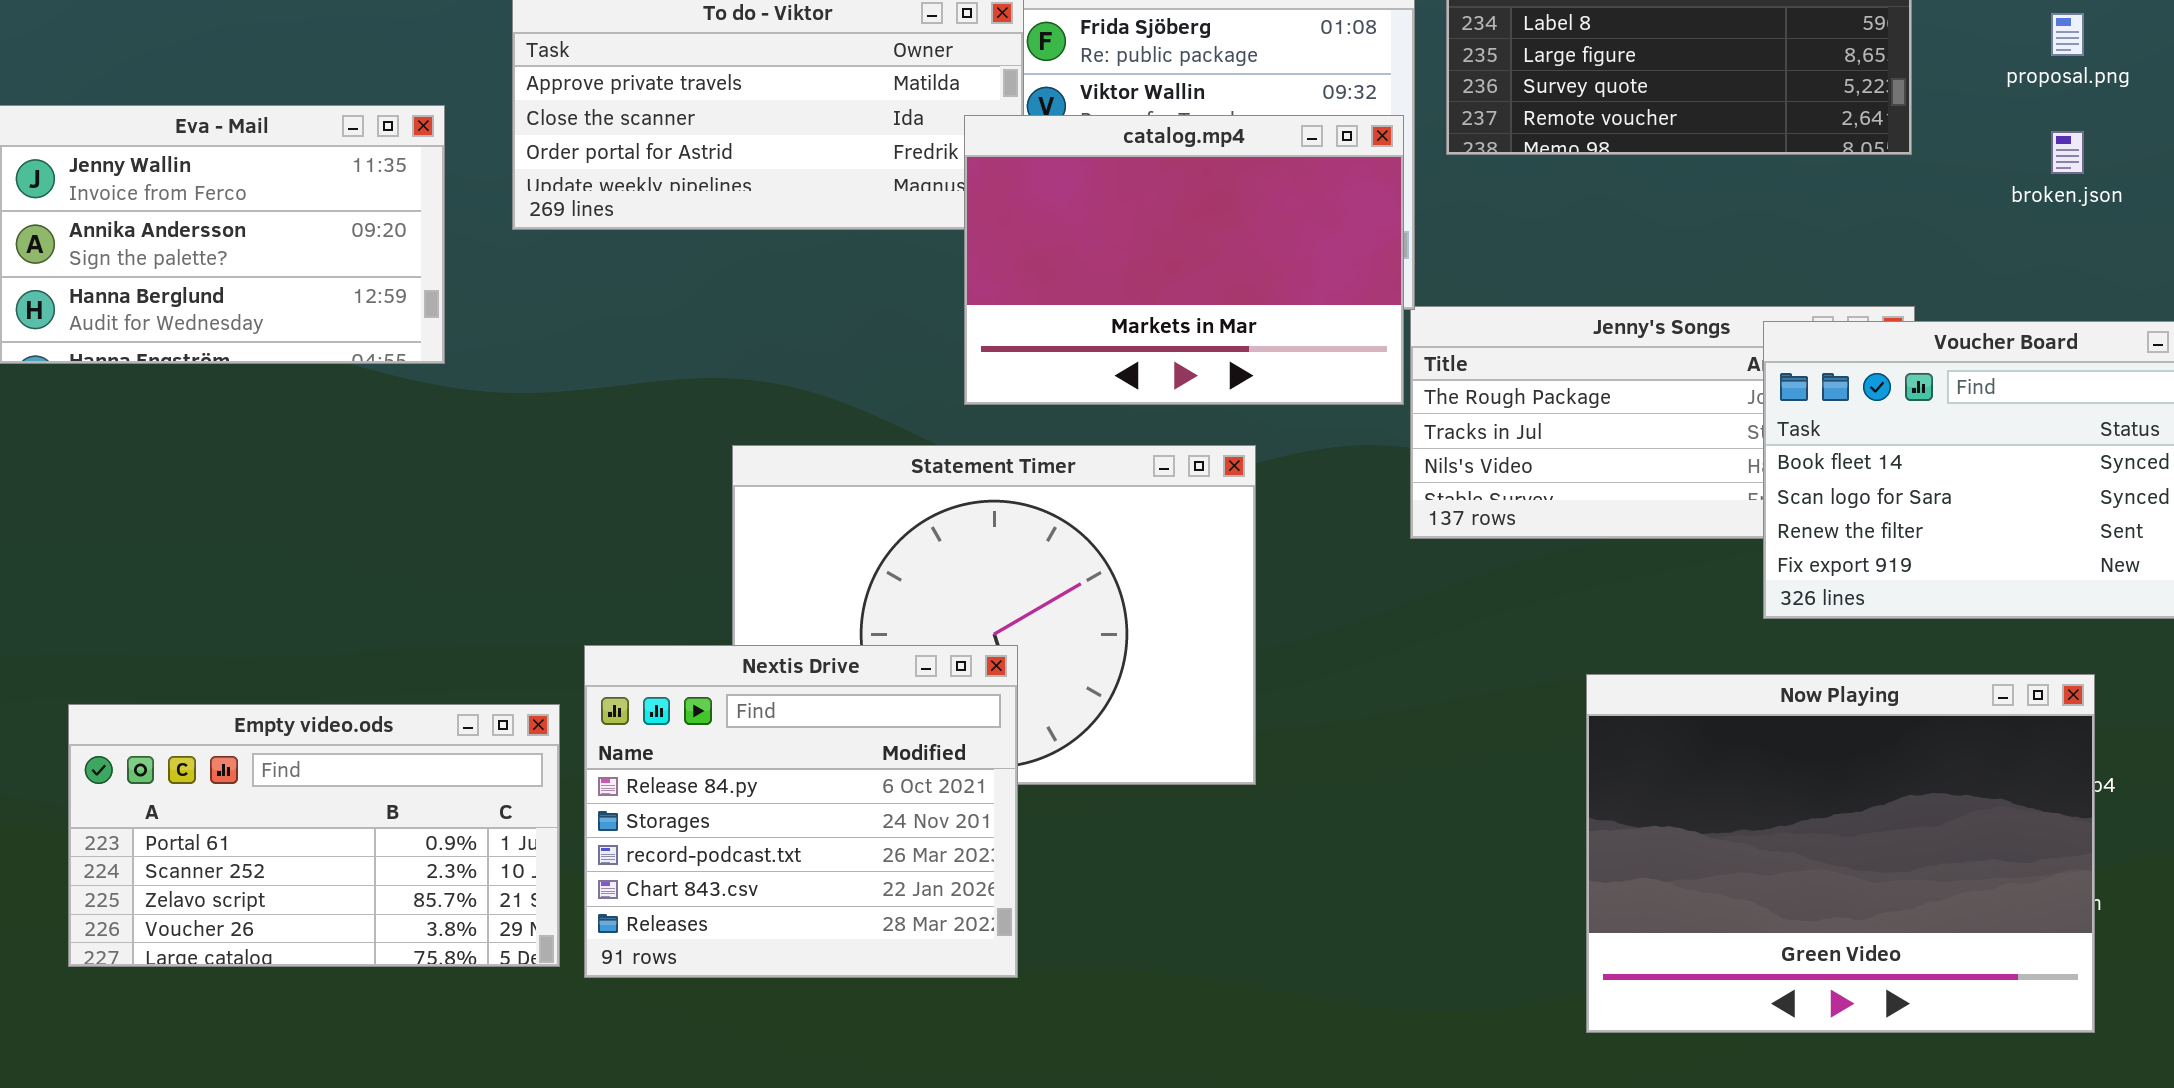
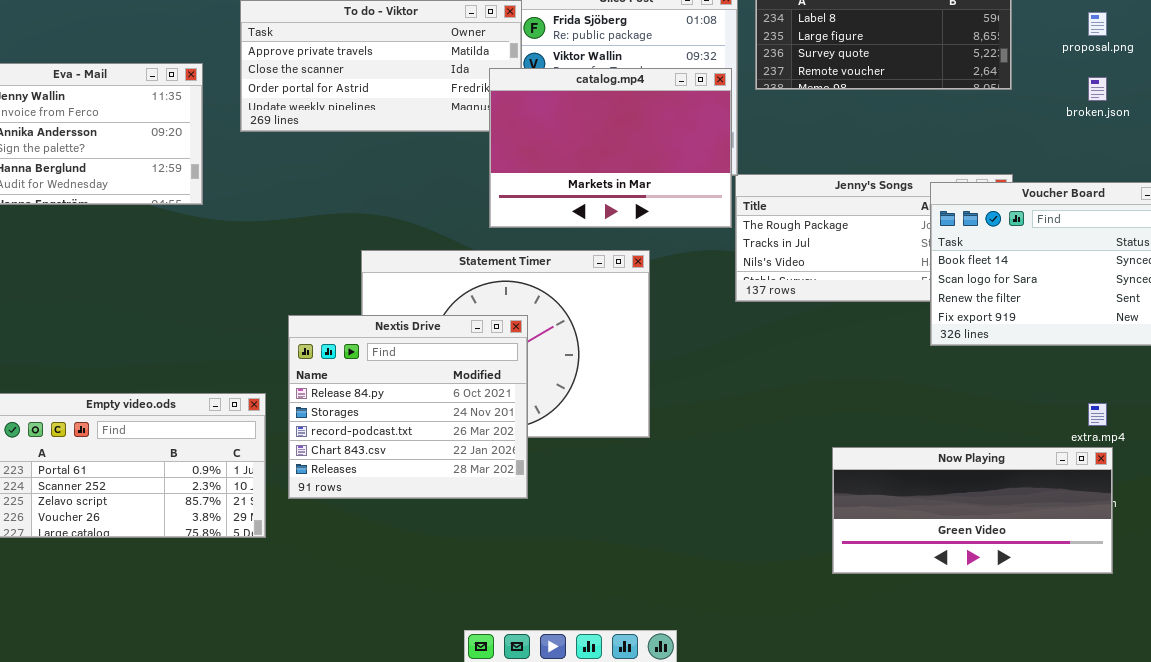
Nextis Drive: [584,645,1018,978] -> [288,315,528,499], moved
Now Playing: [1586,674,2095,1033] -> [832,447,1113,574], resized

